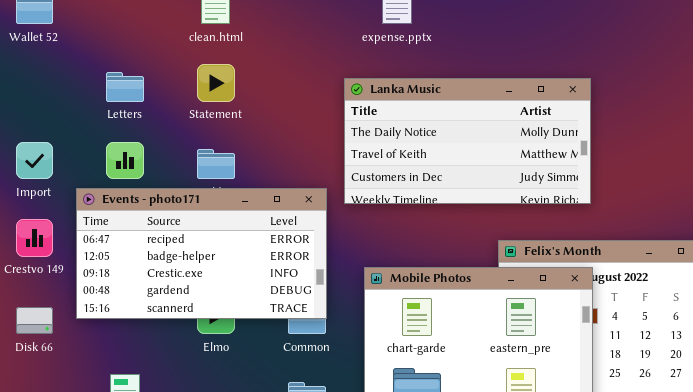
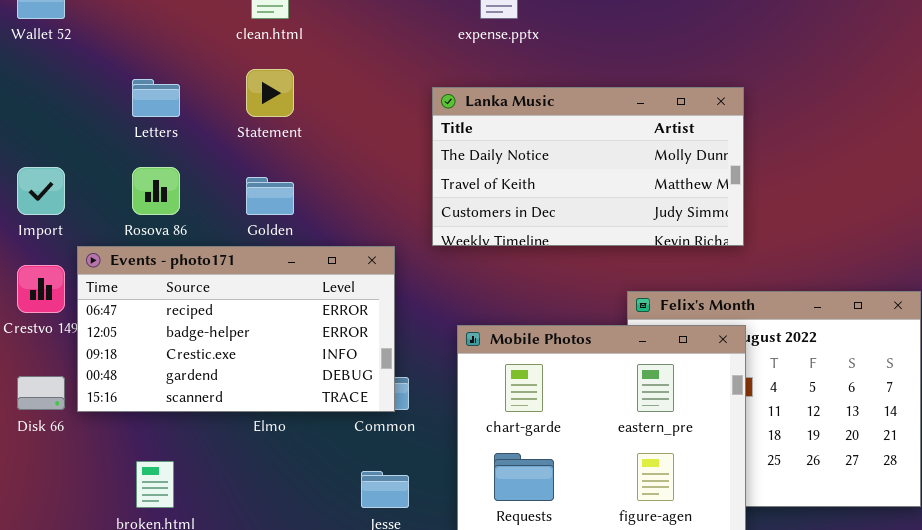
Events - photo171: [76,188,327,319] -> [77,246,395,412], moved

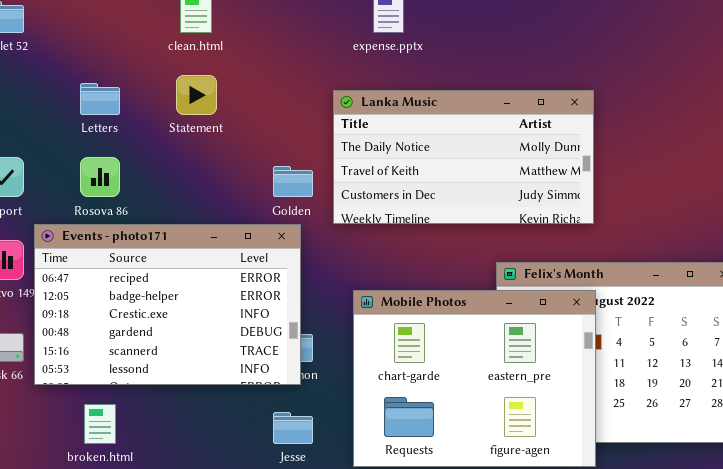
Golden: [246,177,294,215] -> [273,166,313,197], moved
Events - photo171: [77,246,395,412] -> [34,224,301,385], resized

